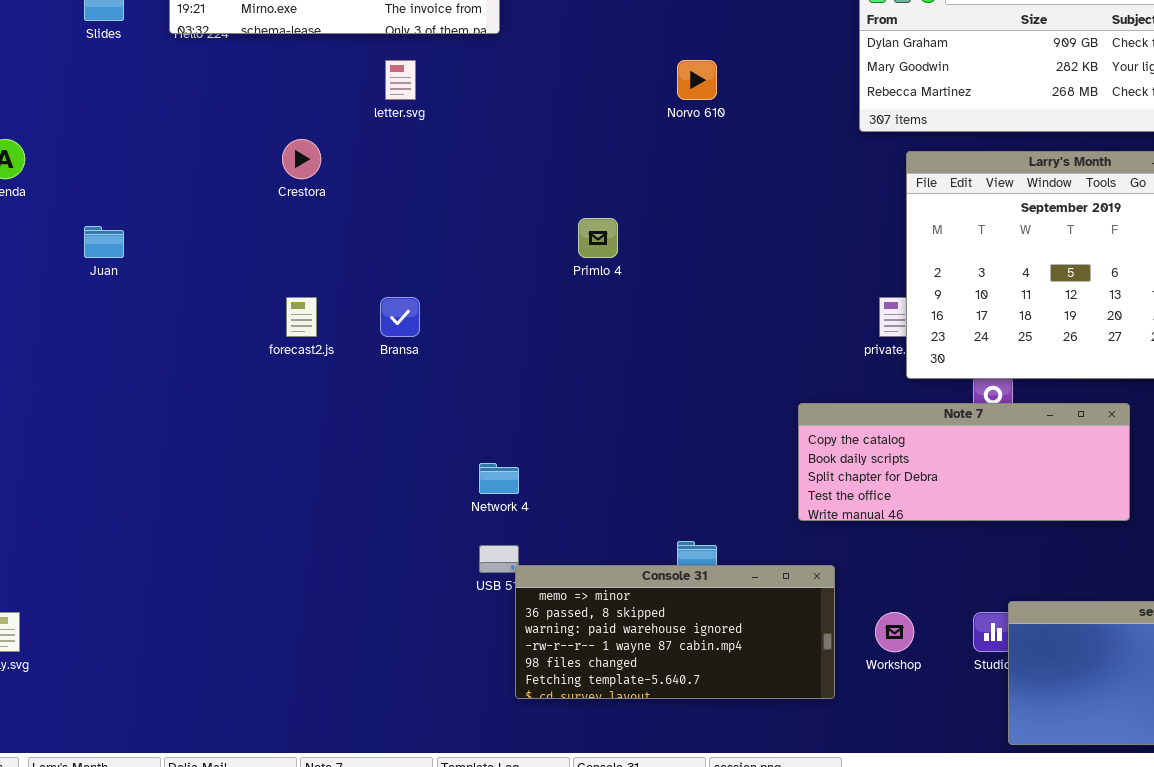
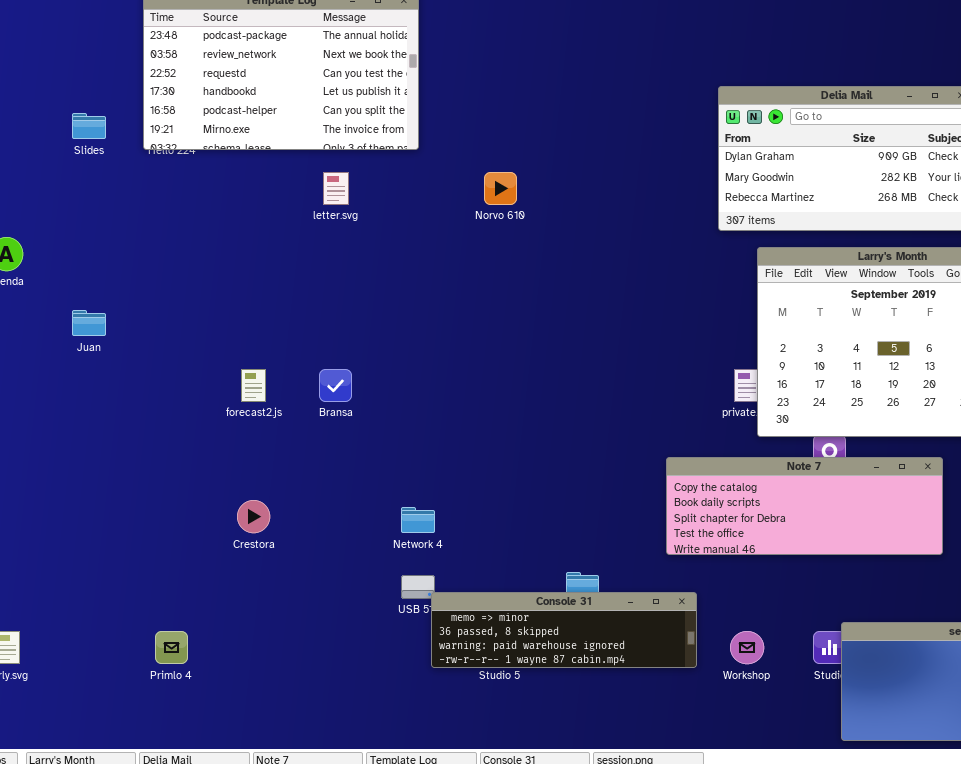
Norvo 610: [677,60,717,100] -> [484,172,517,205], moved
Crestora: [282,139,321,179] -> [237,500,270,533], moved
Primlo 4: [578,218,618,258] -> [155,631,188,664], moved
Console 31: [515,565,835,699] -> [431,592,697,668], resized

